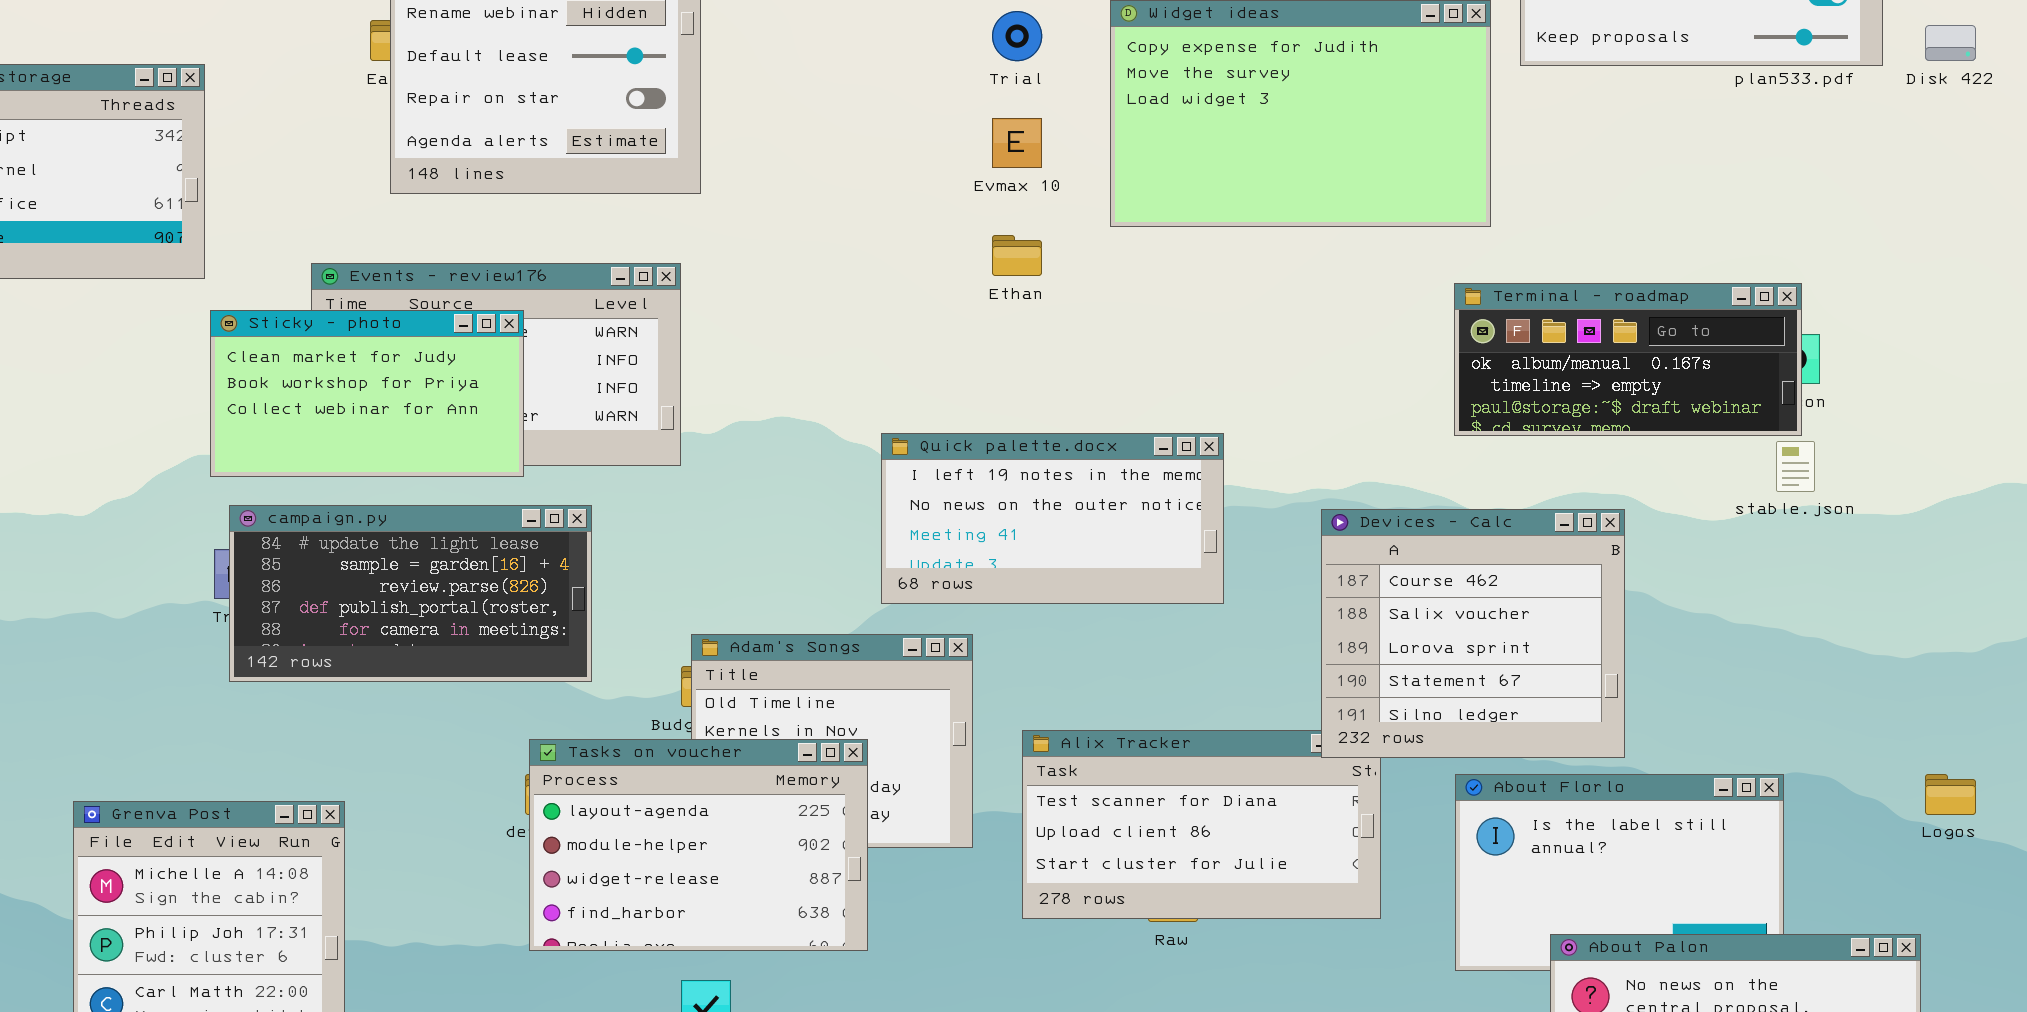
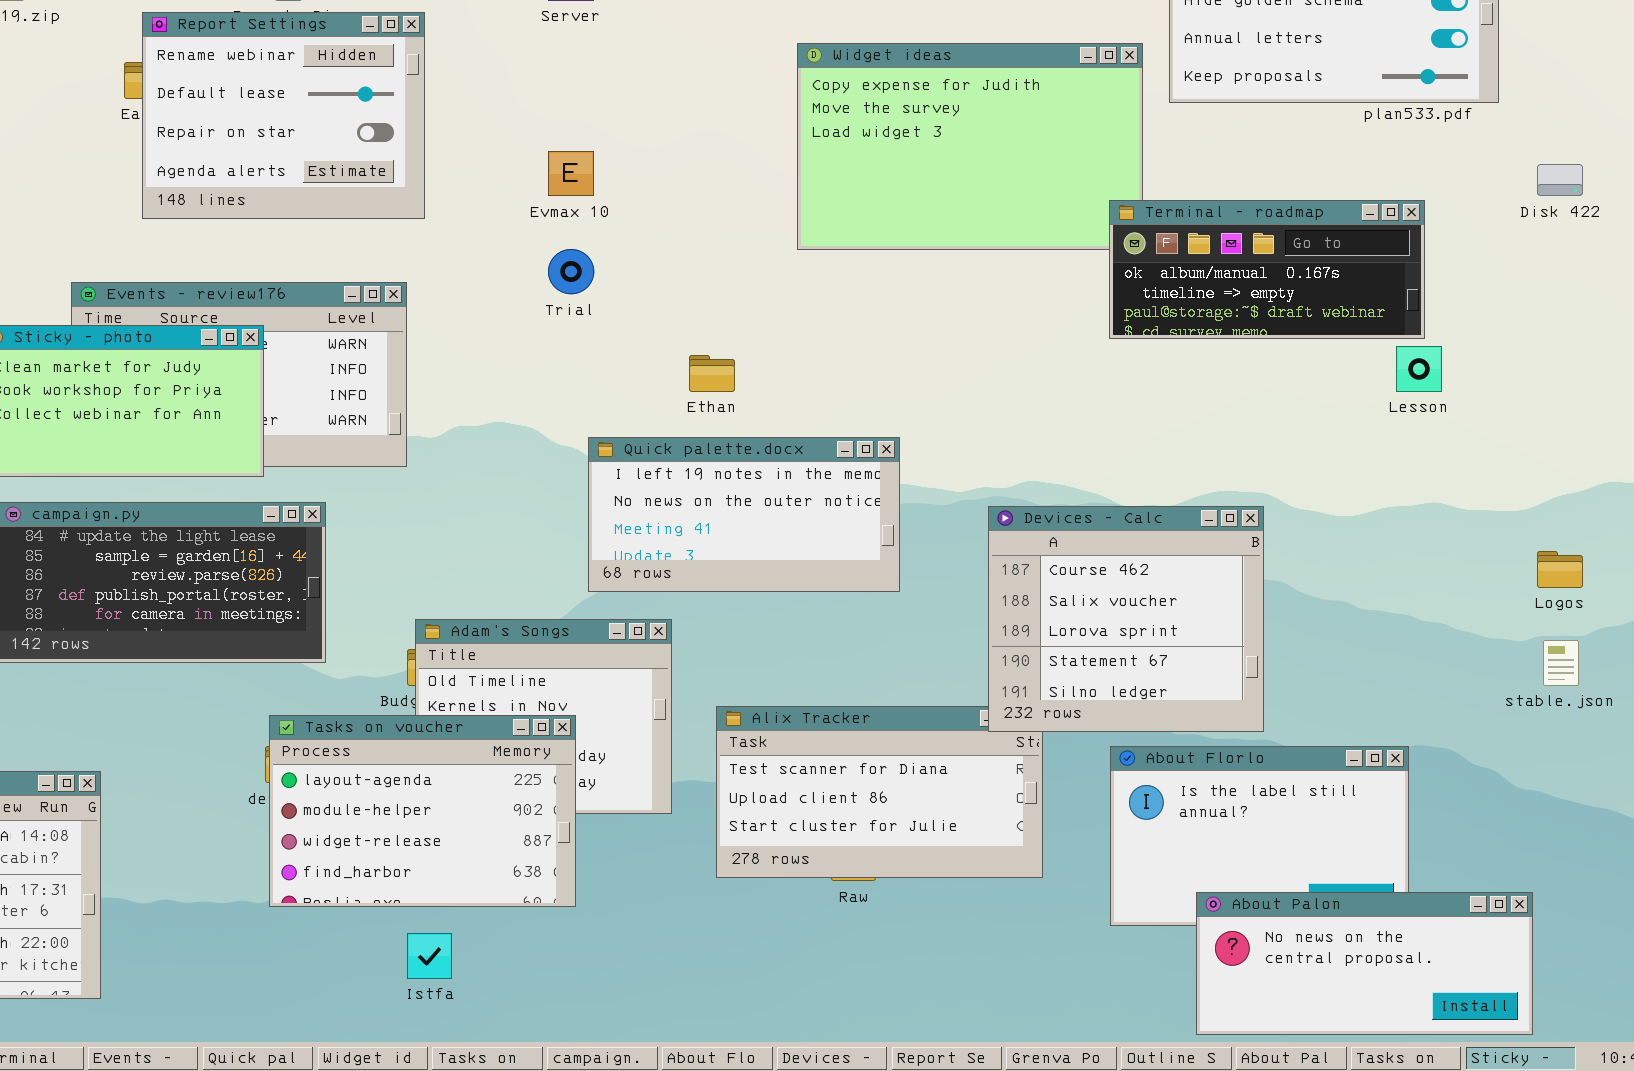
Trial: [992,11,1042,61] -> [548,249,594,294], moved
Disk 422: [1925,25,1976,61] -> [1537,164,1583,196], moved
Evmax 10: [992,118,1042,168] -> [548,151,594,196], moved
Ethan: [992,235,1042,276] -> [689,355,735,392], moved
Terminal - roadmap: [1454,283,1802,436] -> [1109,200,1425,339], moved
stable.json: [1776,441,1815,492] -> [1543,640,1579,686], moved
Logos: [1925,774,1976,815] -> [1537,551,1583,588], moved

